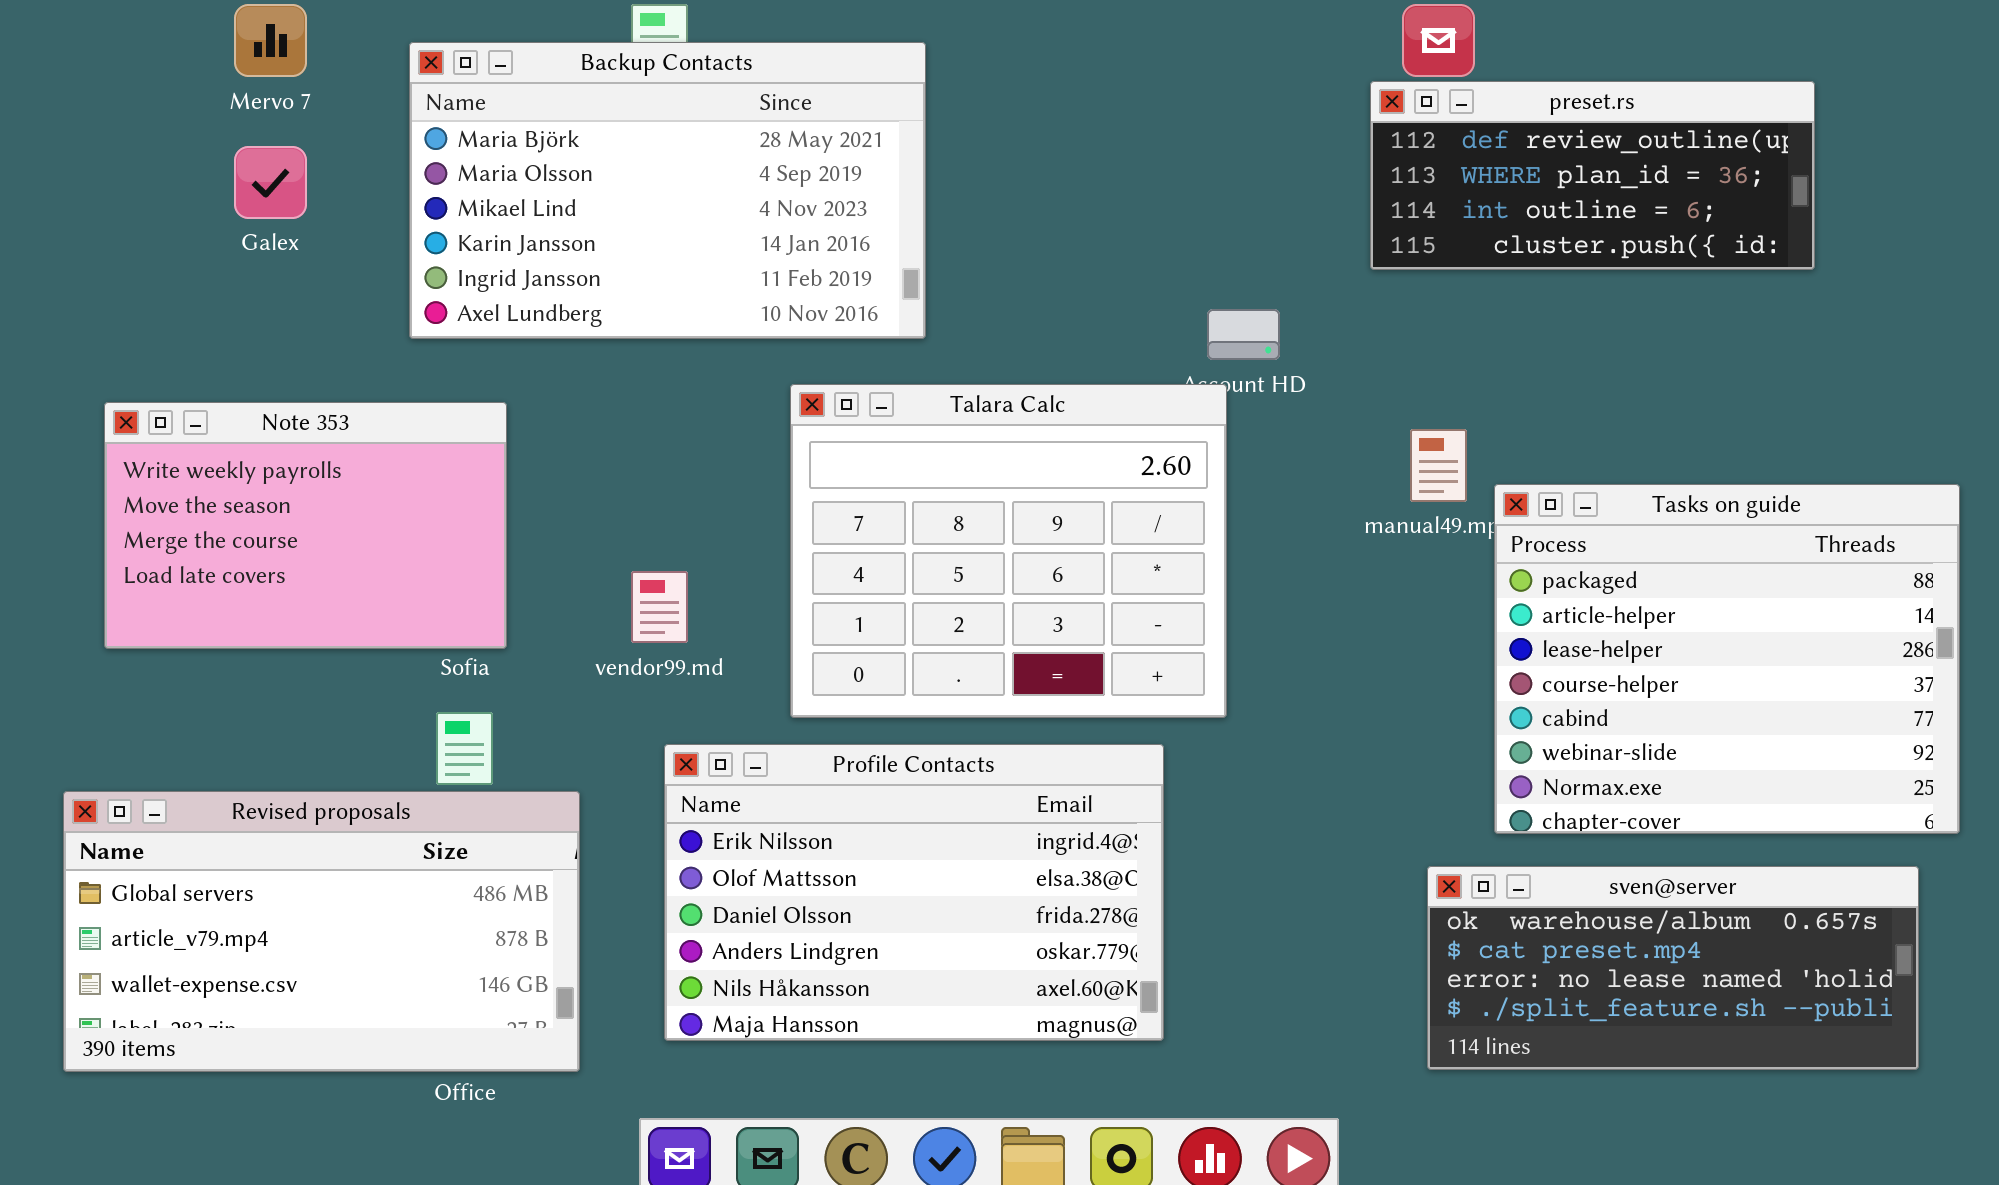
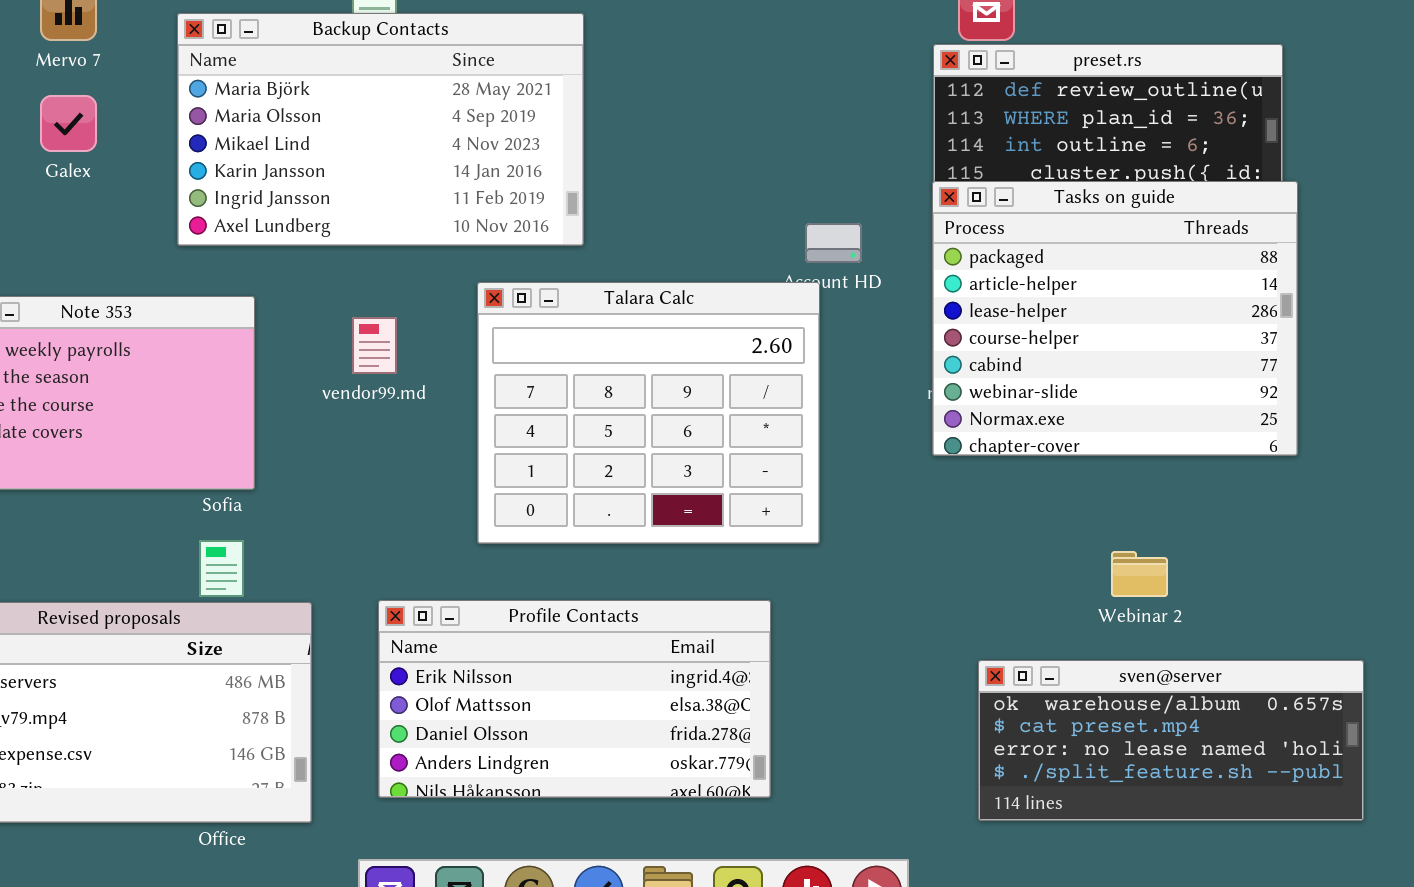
Tasks on guide: [1494,484,1960,834] -> [932,181,1298,456], moved
vendor99.md: [631,571,688,643] -> [352,317,397,374], moved
Profile Contacts: [664,744,1164,1041] -> [378,600,771,798], resized

